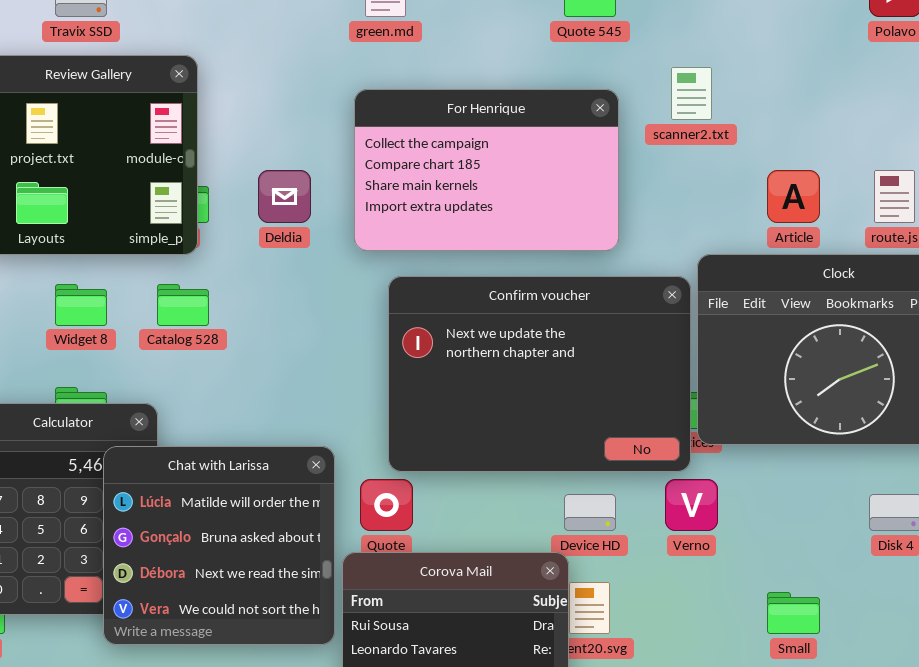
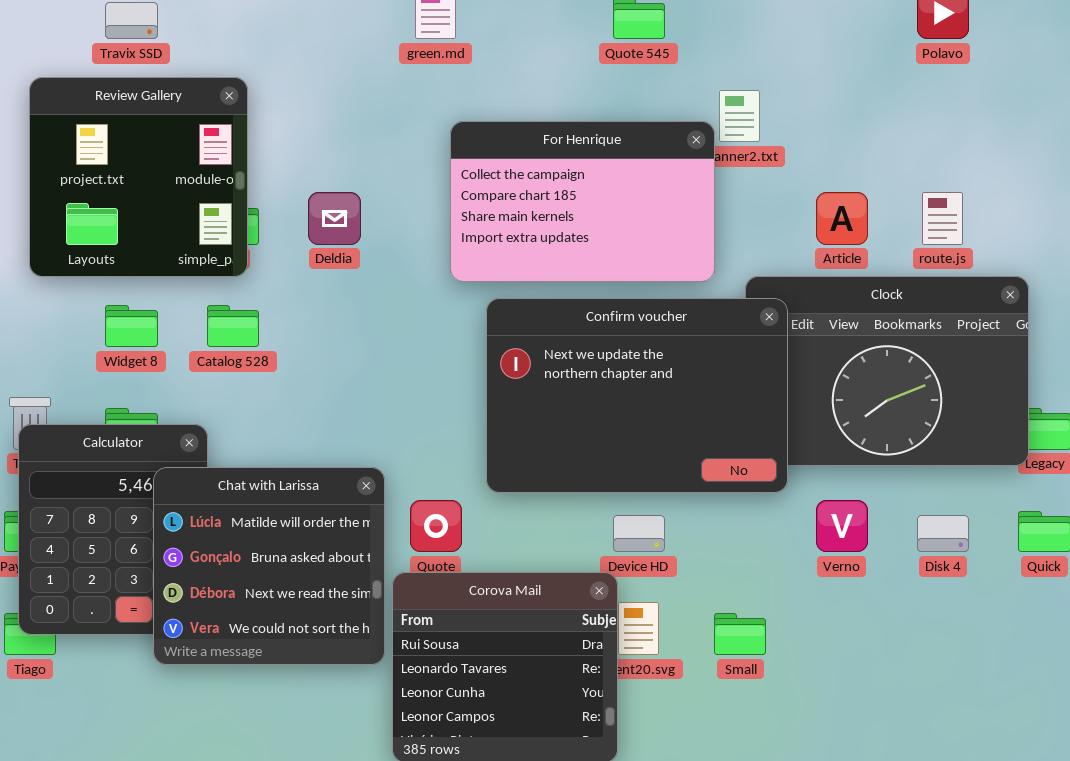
For Henrique: [354,89,619,251] -> [450,121,715,282], moved
Confirm voucher: [388,276,691,472] -> [486,298,788,493], moved
Verno: [665,479,718,531] -> [816,500,868,552], moved
Small: [767,592,820,634] -> [714,613,766,655], moved

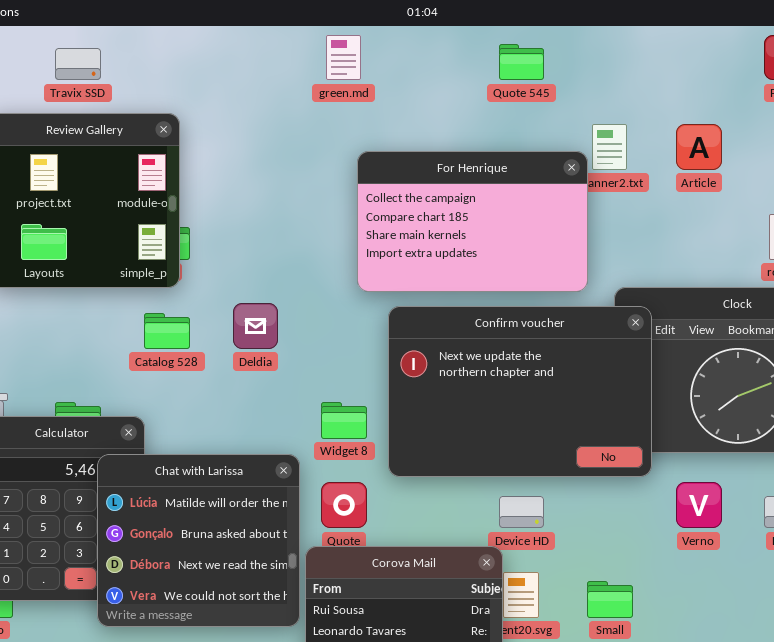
Deldia: [308,192,361,245] -> [233,303,278,349], moved
Article: [816,192,868,245] -> [676,124,722,170], moved
Widget 8: [105,305,158,347] -> [321,402,367,439], moved

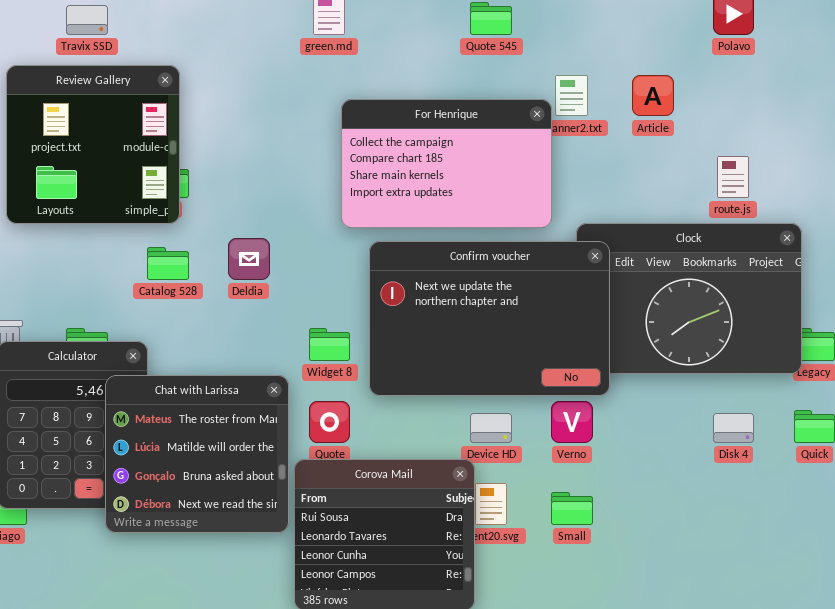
Chat with Larissa: [97,454,300,627] -> [105,375,289,533], scrolled up 1 row
Verno: [676,482,722,528] -> [551,401,593,443], moved

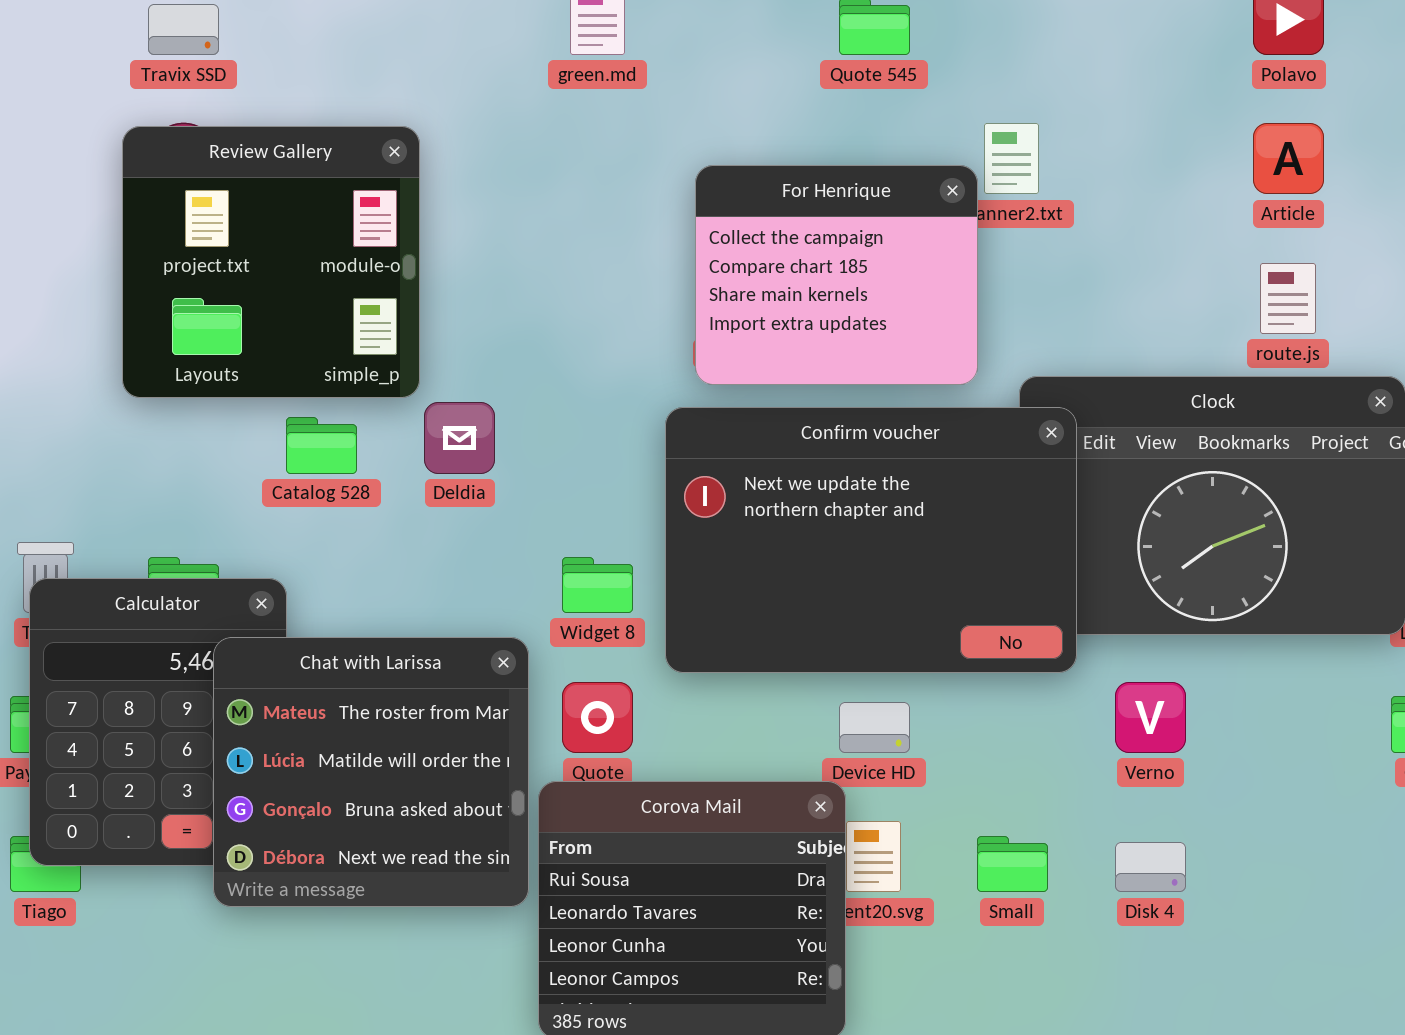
Review Gallery: [6,65,180,224] -> [122,126,420,398], moved
Article: [632,75,674,116] -> [1253,123,1324,194], moved
For Henrique: [341,99,552,228] -> [695,165,978,385], resized
Verno: [551,401,593,443] -> [1115,682,1186,753], moved
Disk 4: [713,413,754,443] -> [1115,842,1186,892], moved

